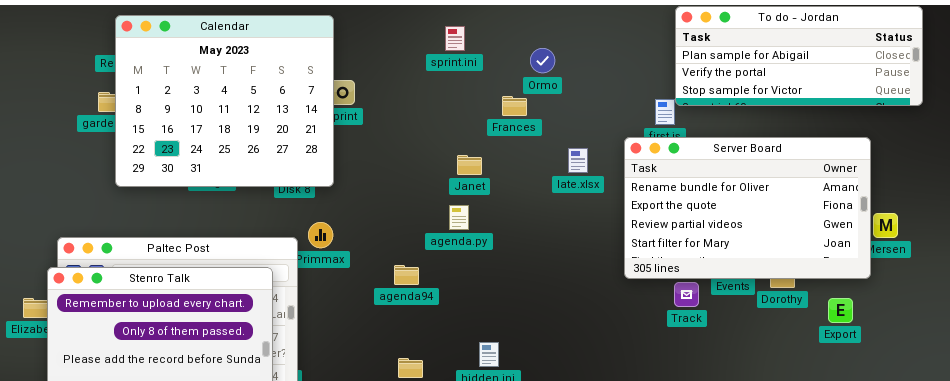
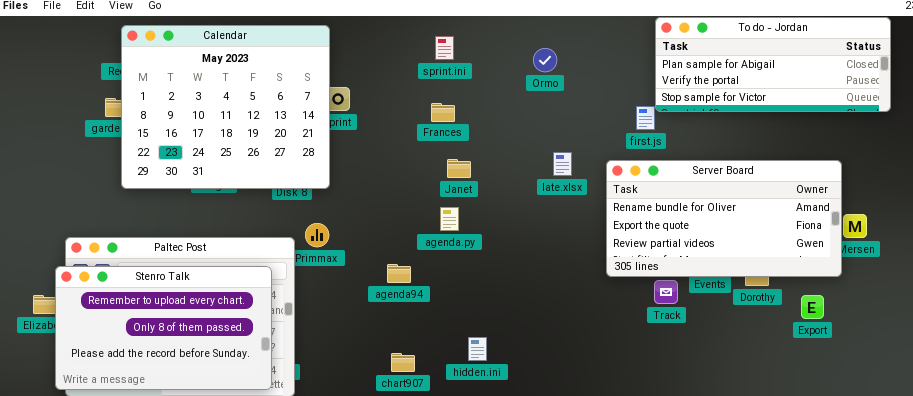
Ormo: [530,48,555,73] -> [533,48,557,72], moved
Frances: [502,96,527,116] -> [431,103,455,122], moved
Server Board: [624,137,871,279] -> [606,160,842,277], resized

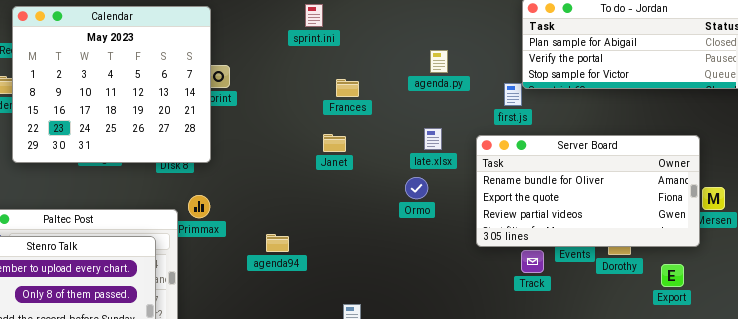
sprint.ini: [435,36,454,60] -> [305,4,323,27], moved
Ormo: [533,48,557,72] -> [405,177,428,199], moved
Frances: [431,103,455,122] -> [336,79,359,97], moved
agenda.py: [440,207,459,231] -> [430,50,448,73], moved

